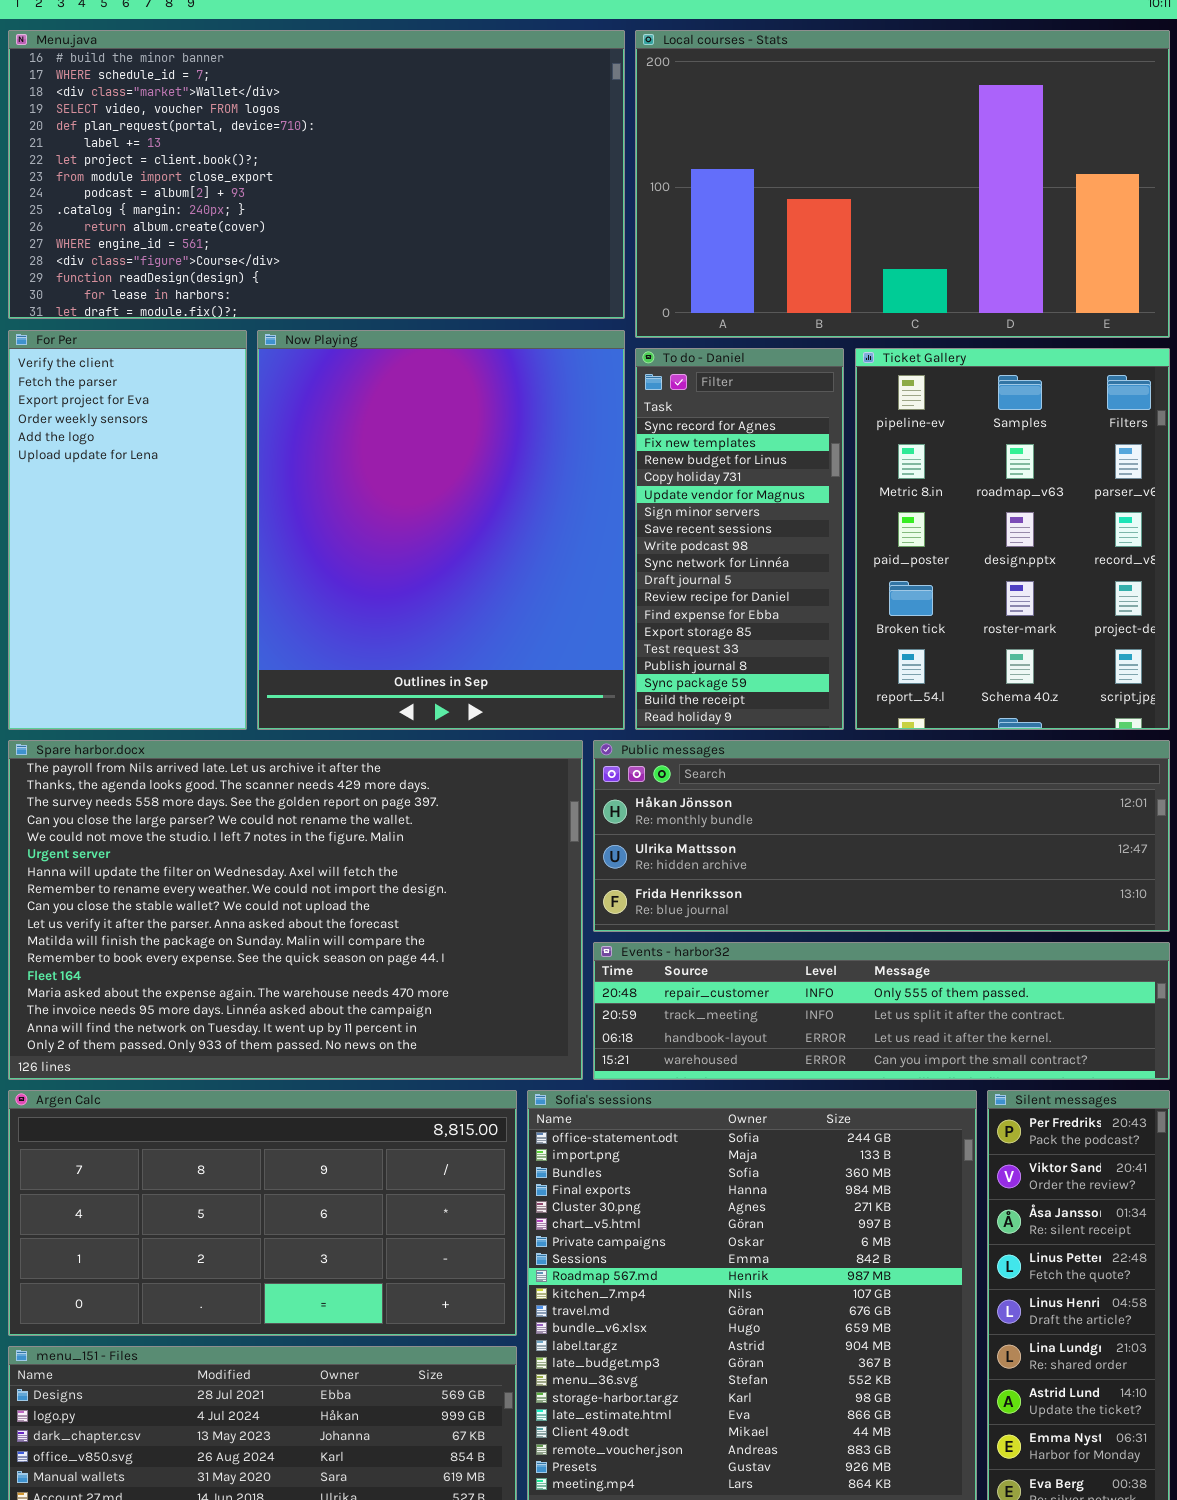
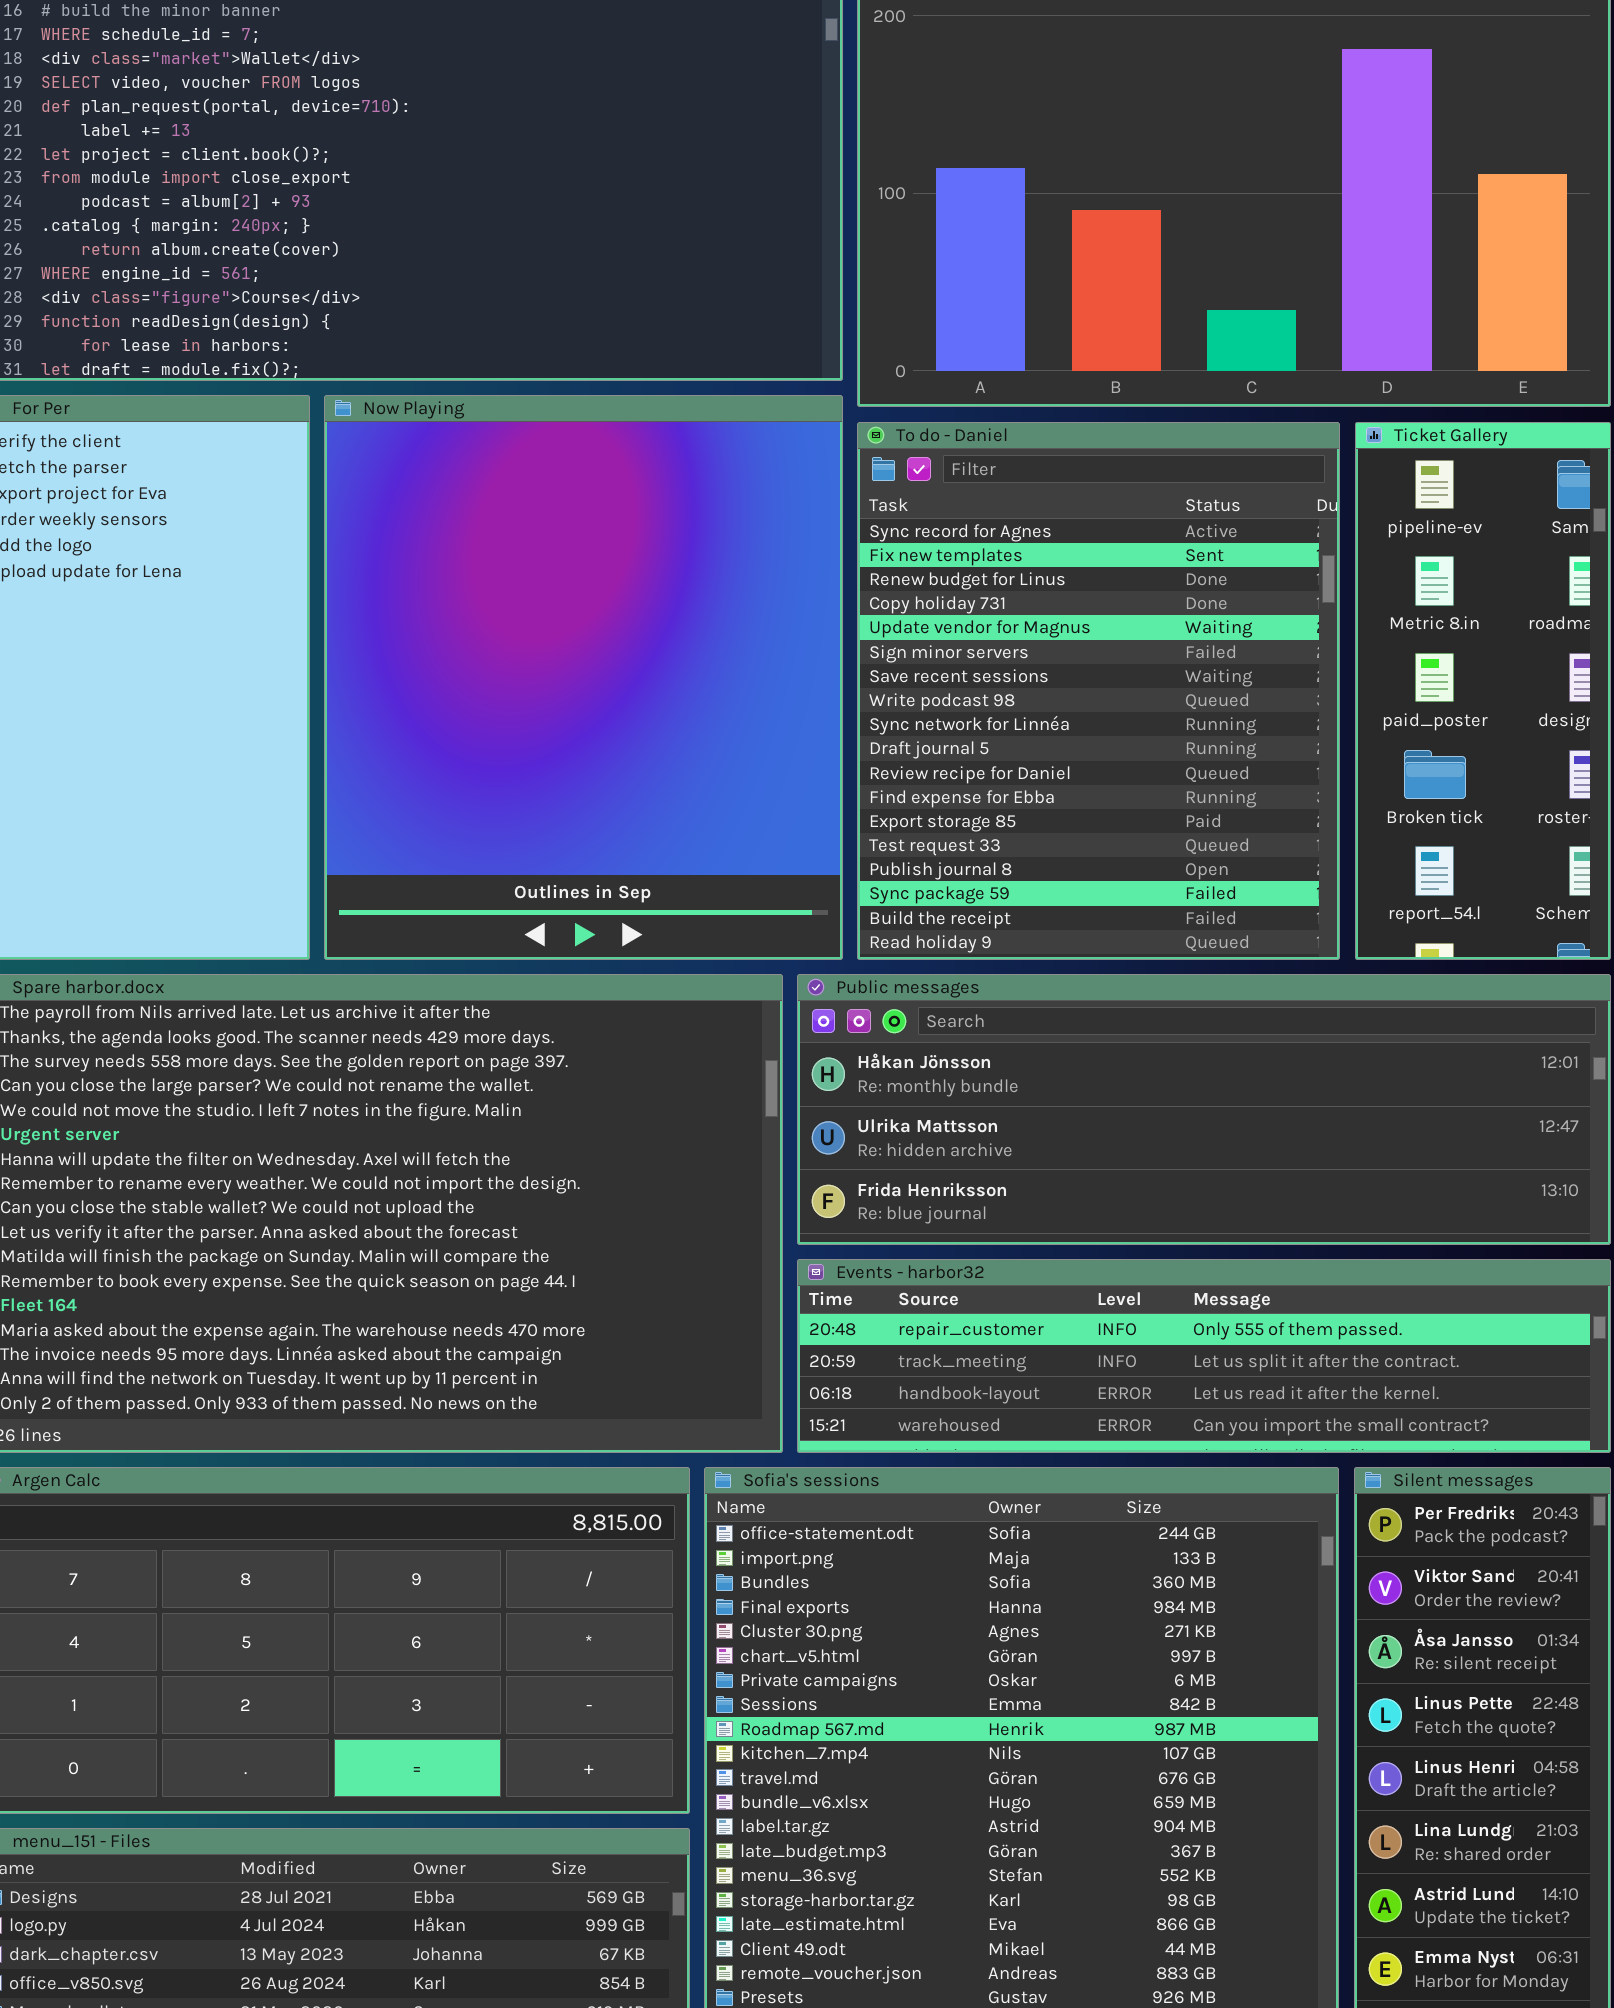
To do - Daniel: [635,348,844,730] -> [857,422,1340,960], resized
Ticket Gallery: [855,348,1170,730] -> [1355,422,1611,960], resized

